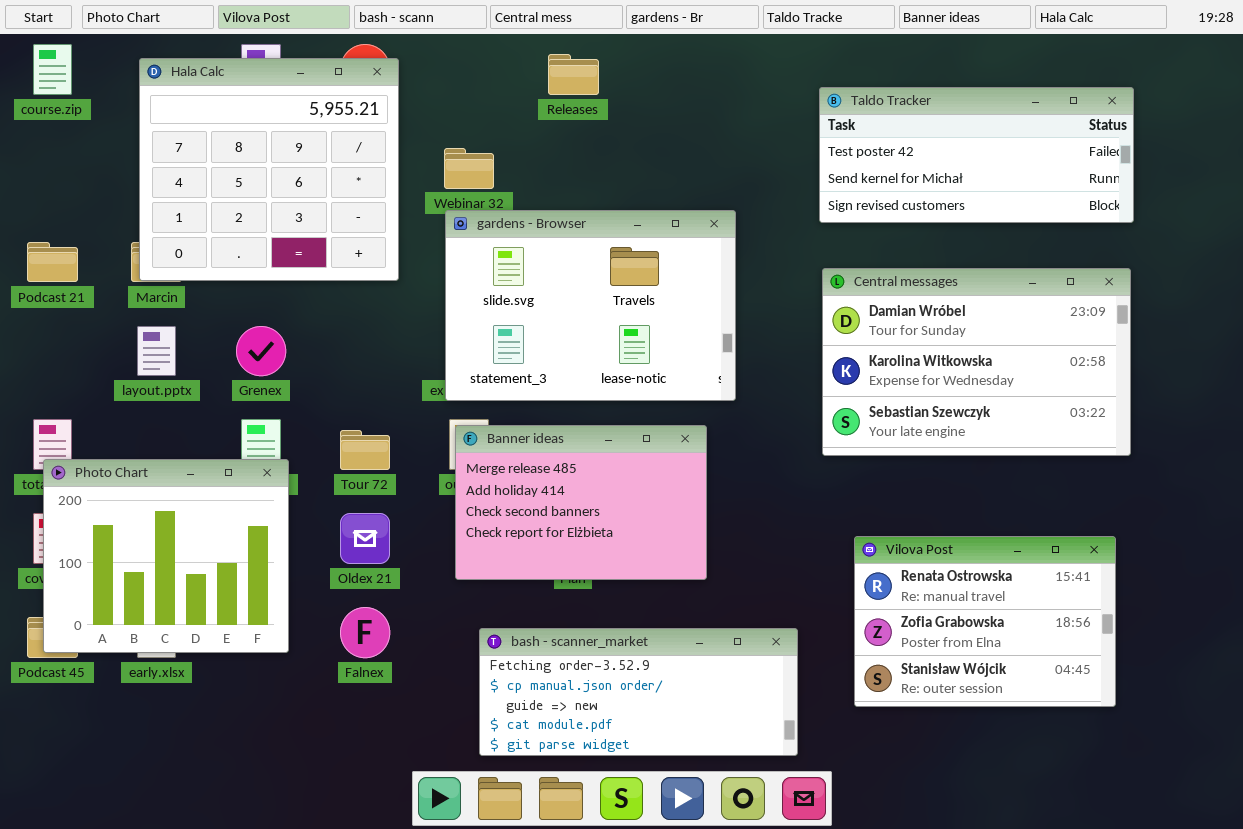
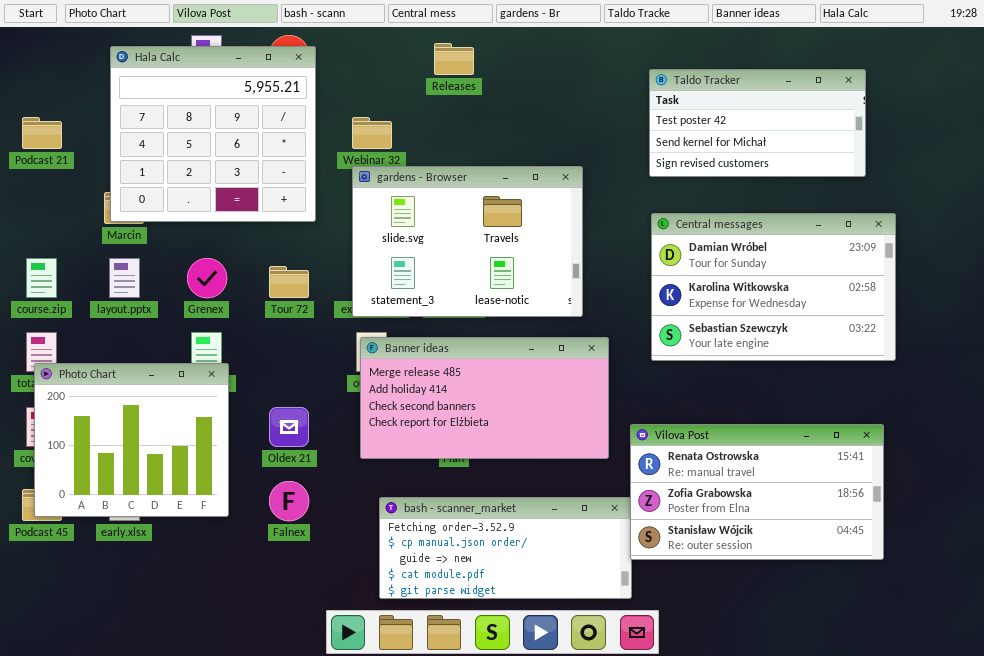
course.zip: [33,44,72,95] -> [26,258,57,298], moved
Taldo Tracker: [819,87,1134,223] -> [649,69,866,177], resized
Podcast 21: [27,242,78,282] -> [22,117,62,149], moved
Banner ideas: [455,425,707,580] -> [360,337,609,459], resized
Tour 72: [340,430,390,470] -> [269,266,309,298], moved
Vilova Post: [854,536,1116,707] -> [630,424,884,560], resized

